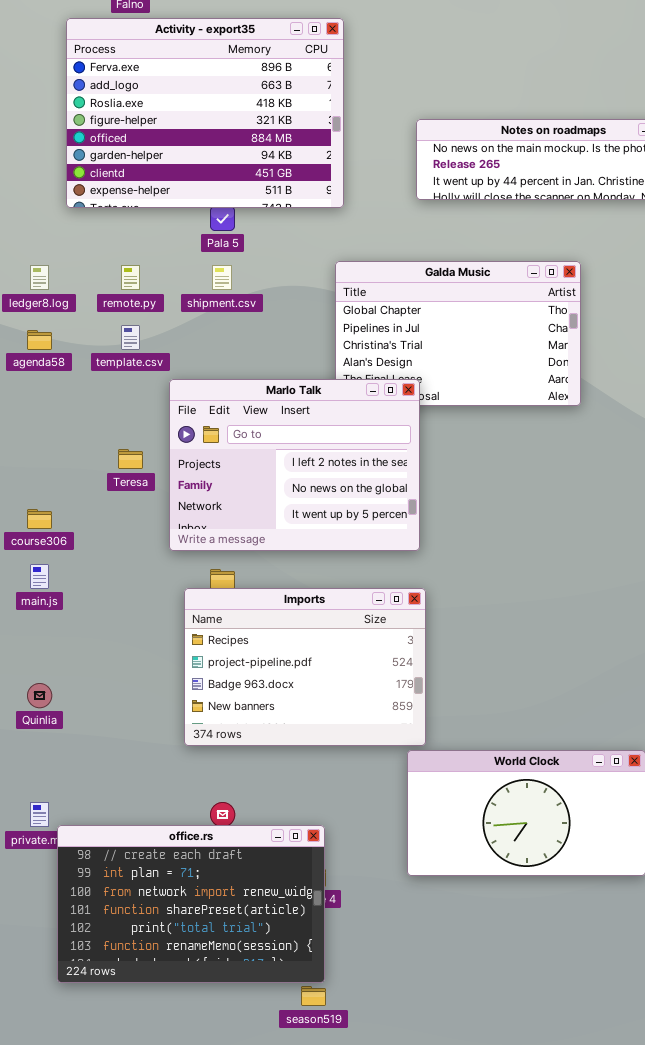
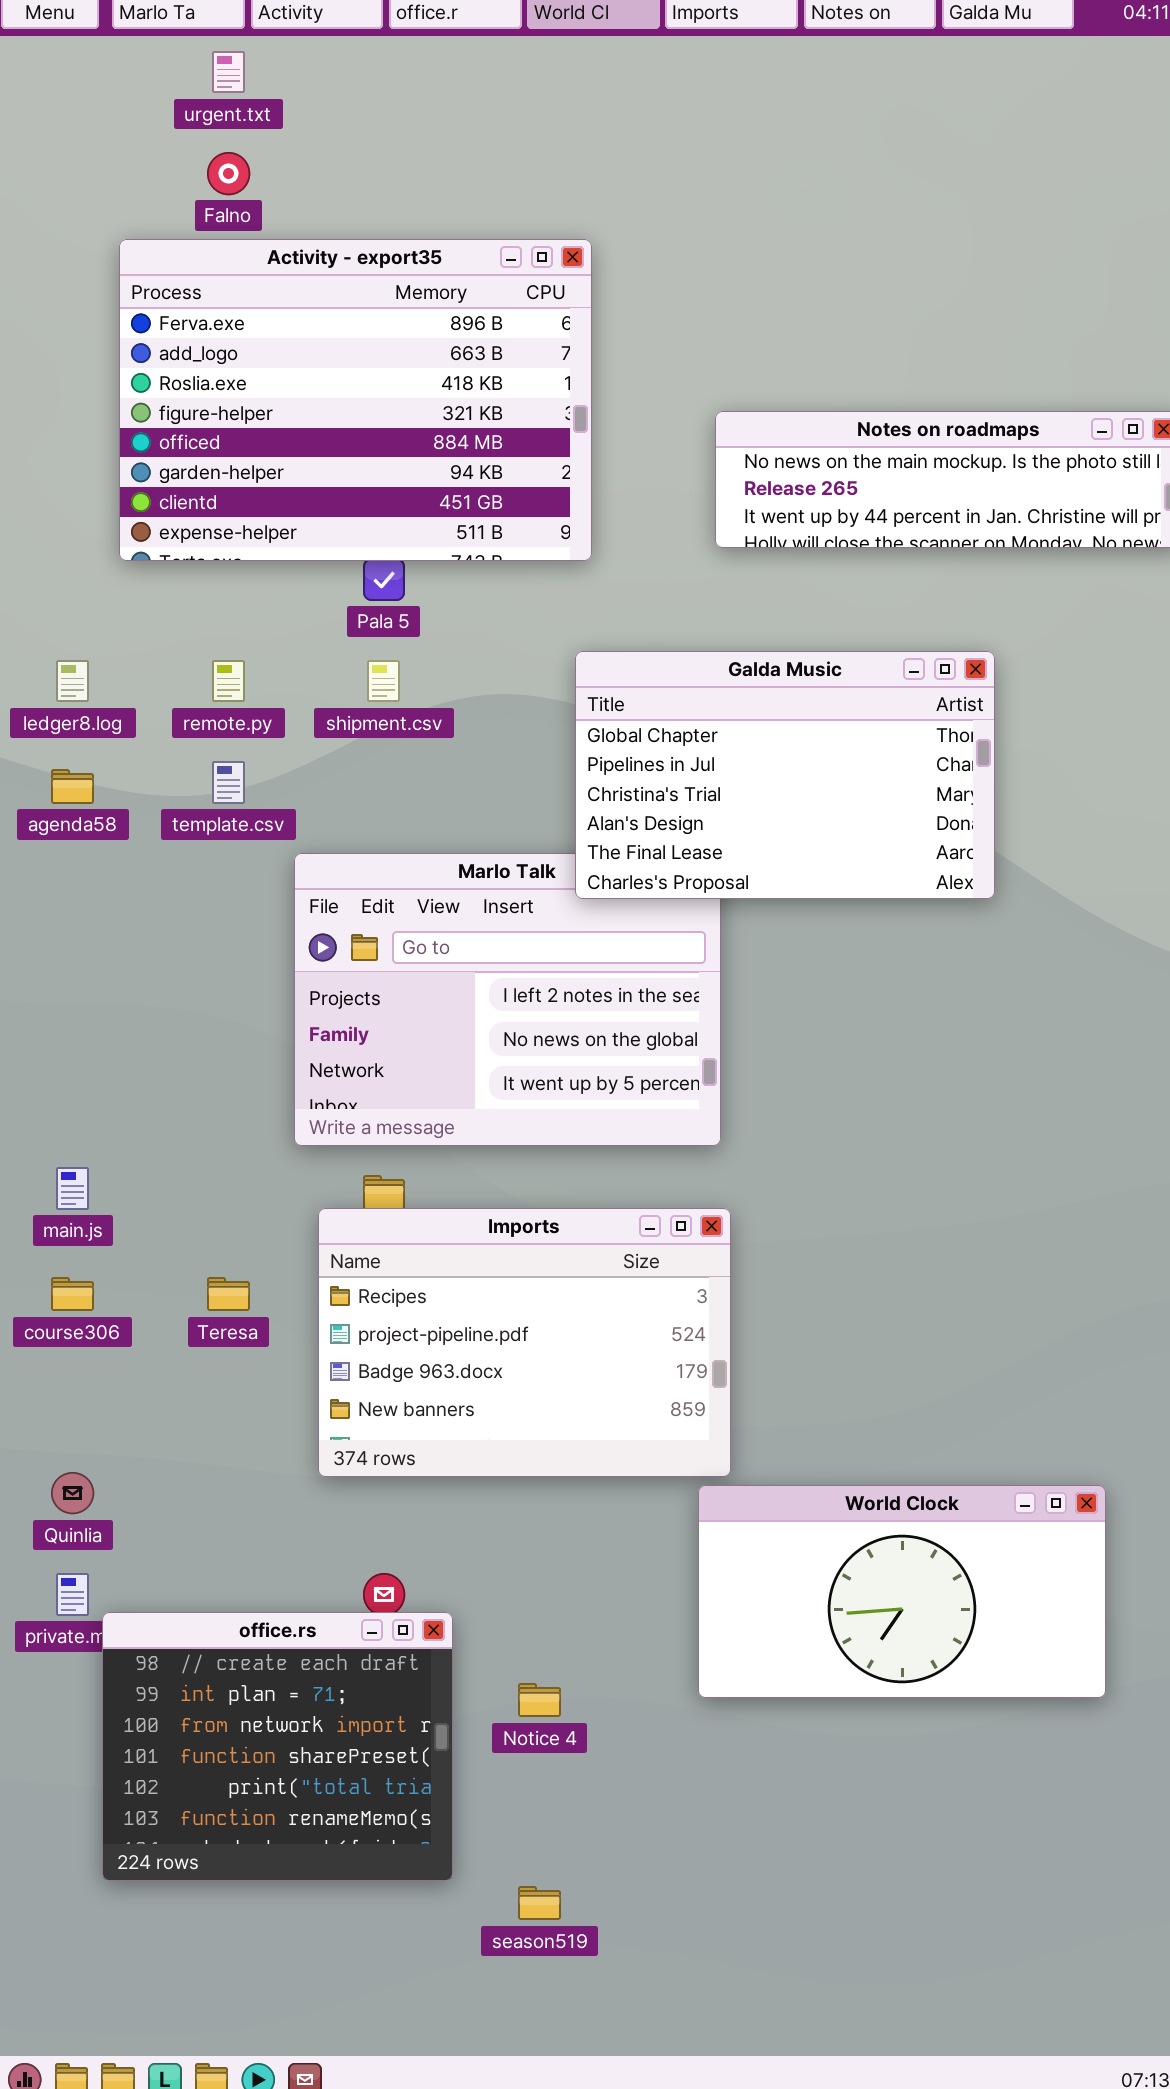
Galda Music: [335,261,581,406] -> [575,651,995,899], raised
Teresa: [118,449,143,469] -> [207,1277,250,1311], moved
course306: [27,509,52,529] -> [51,1277,94,1311], moved
Quinlia: [27,683,52,708] -> [51,1472,94,1514], moved
office.rs: [57,825,325,983] -> [102,1612,453,1881], resized

